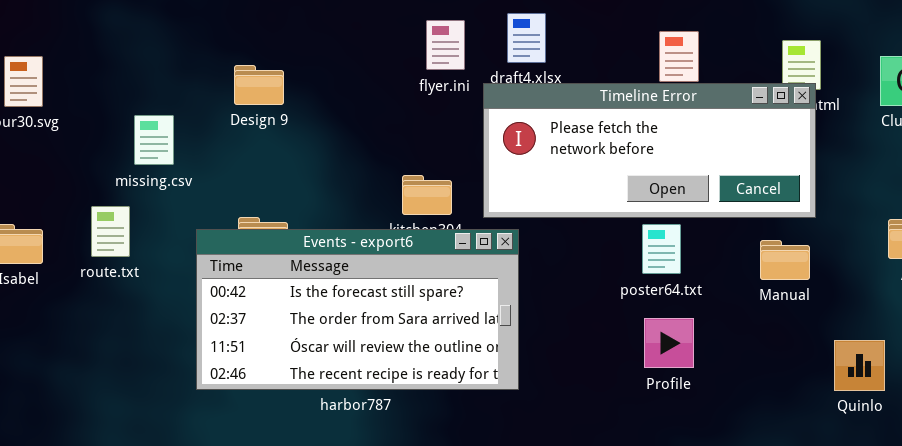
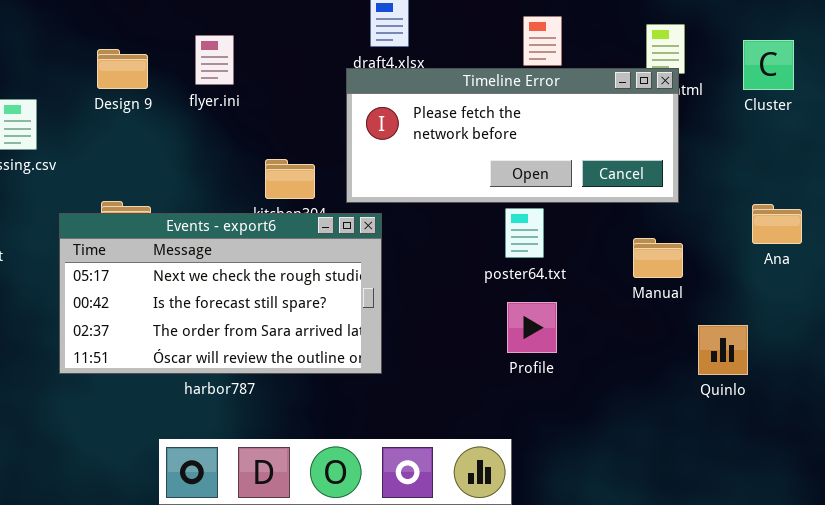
flyer.ini: [426,20,465,70] -> [195,35,234,85], moved
Events - export6: [196,229,519,390] -> [59,213,382,374], scrolled up 1 row
Manual: [760,240,810,280] -> [633,238,683,278], moved

